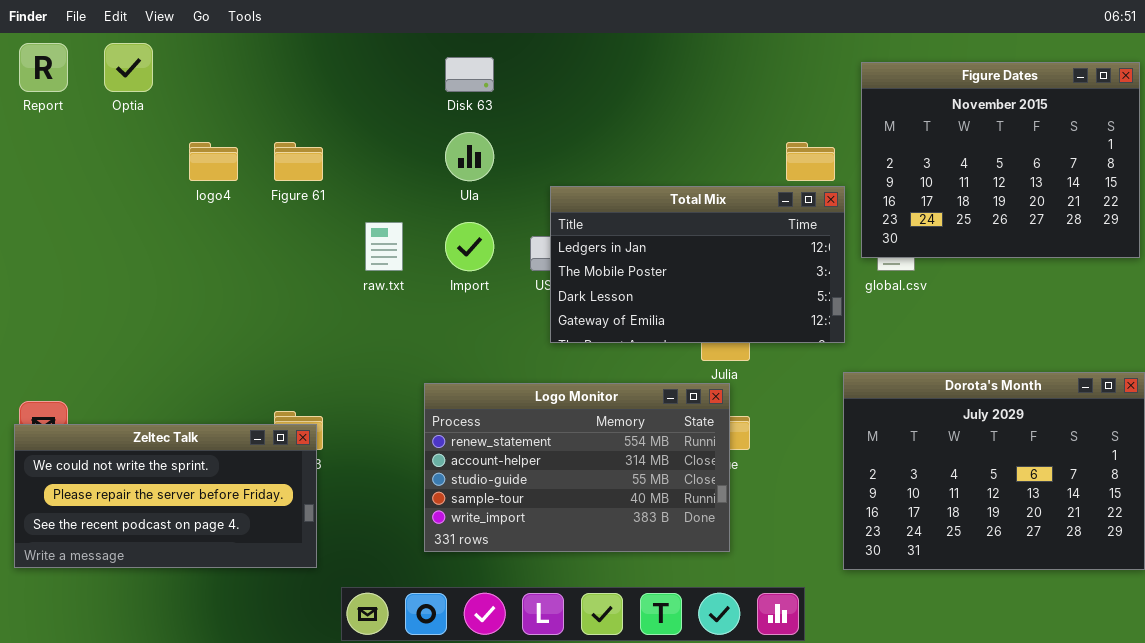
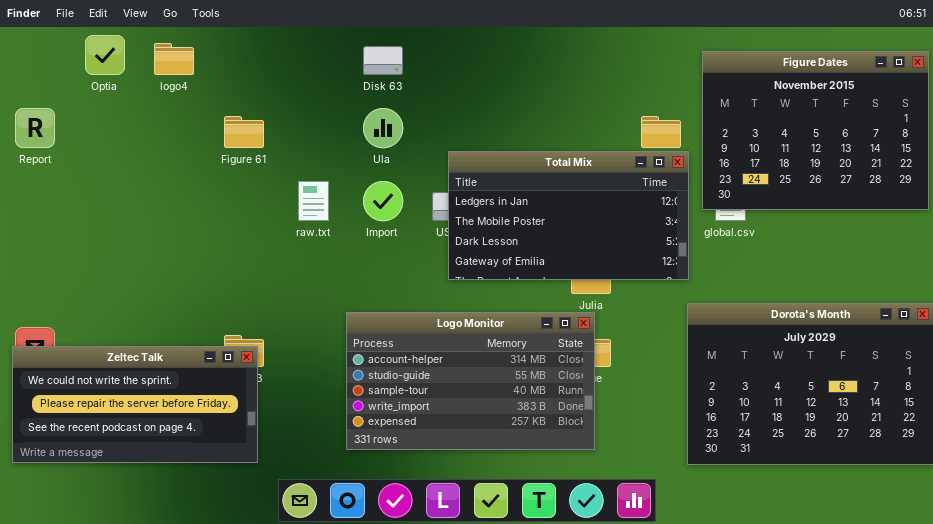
Report: [19,43,68,92] -> [15,108,55,148], moved
logo4: [189,142,238,181] -> [154,43,194,75], moved
Logo Monitor: [424,383,730,552] -> [346,312,595,450], scrolled down 1 row

